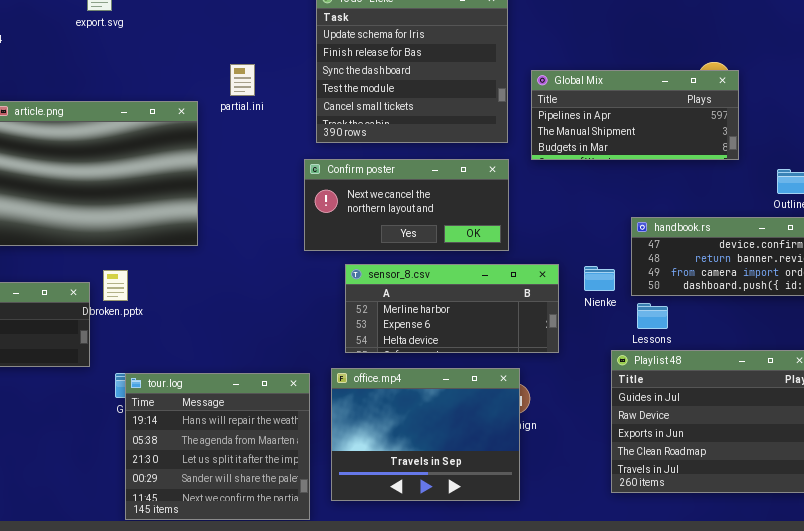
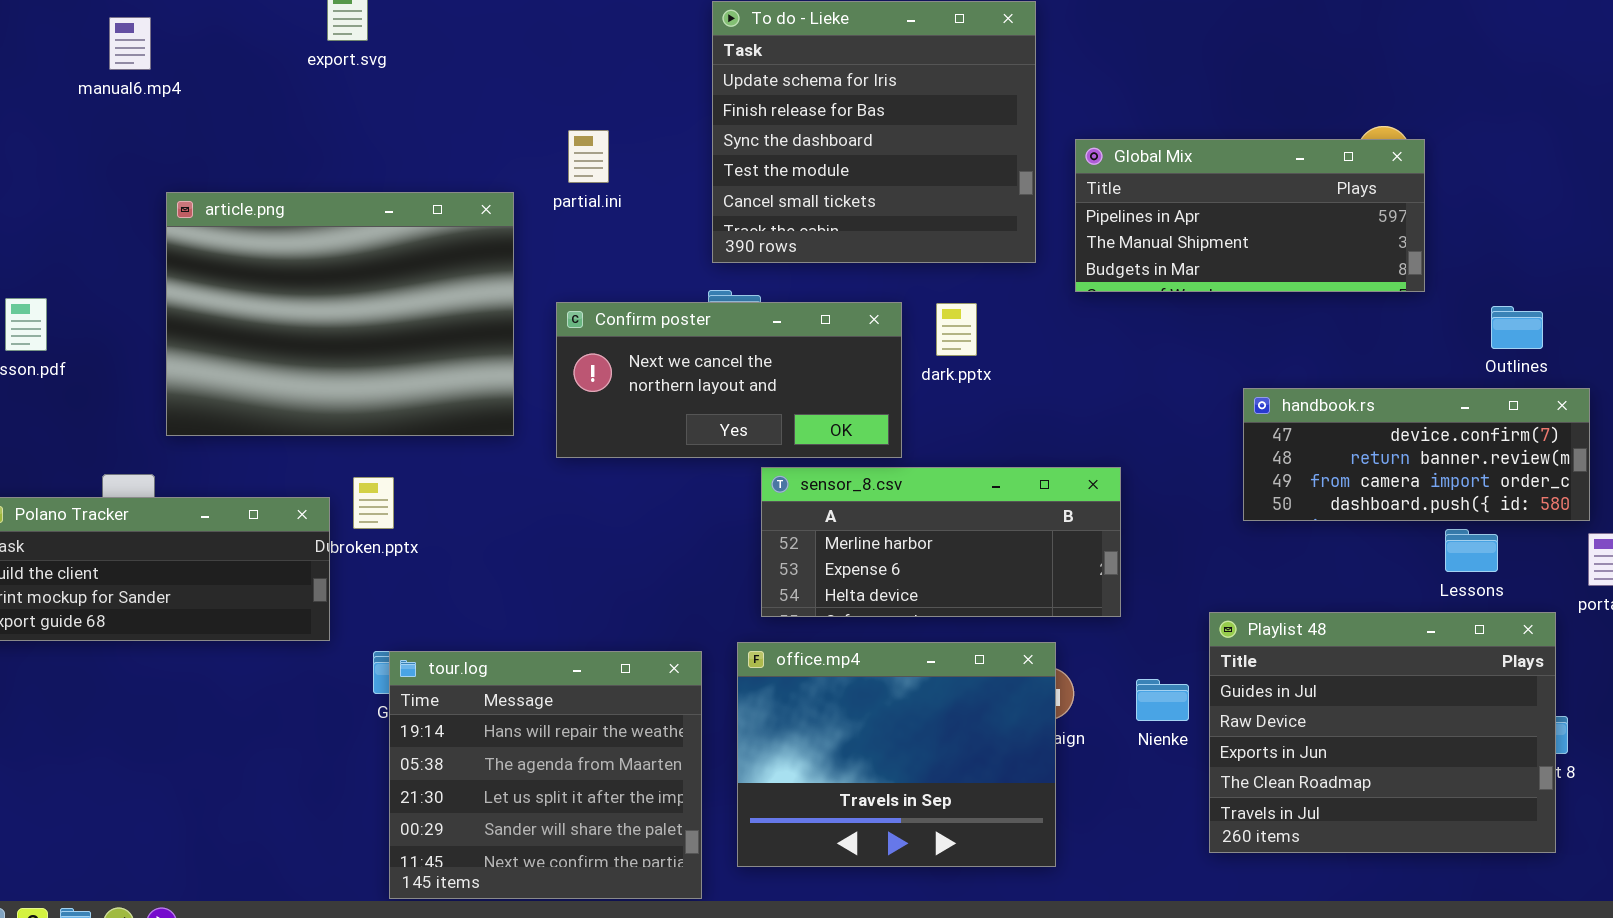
Confirm poster: [304,159,509,251] -> [556,302,902,458], moved
Nienke: [584,266,615,291] -> [1136,679,1189,721], moved
Lessons: [637,303,668,329] -> [1445,529,1498,572], moved

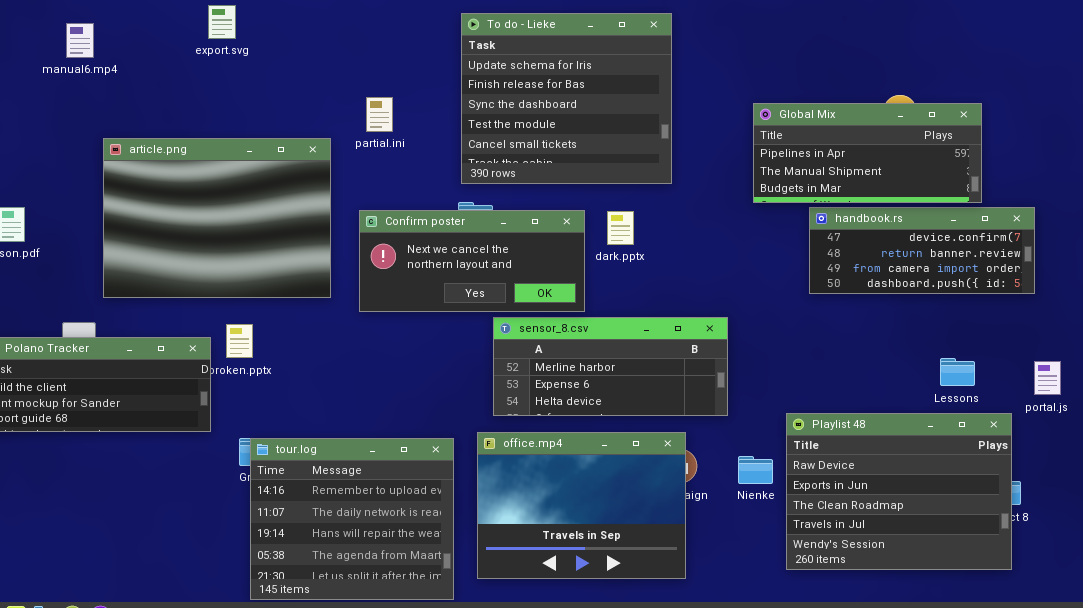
Global Mix: [1075,139,1425,292] -> [753,103,982,203], moved
handbook.rs: [1243,388,1590,521] -> [809,207,1035,294], moved
Playlist 48: [1209,612,1556,853] -> [786,413,1012,570], scrolled down 1 row
tour.log: [389,651,702,899] -> [250,438,454,600], scrolled up 2 rows

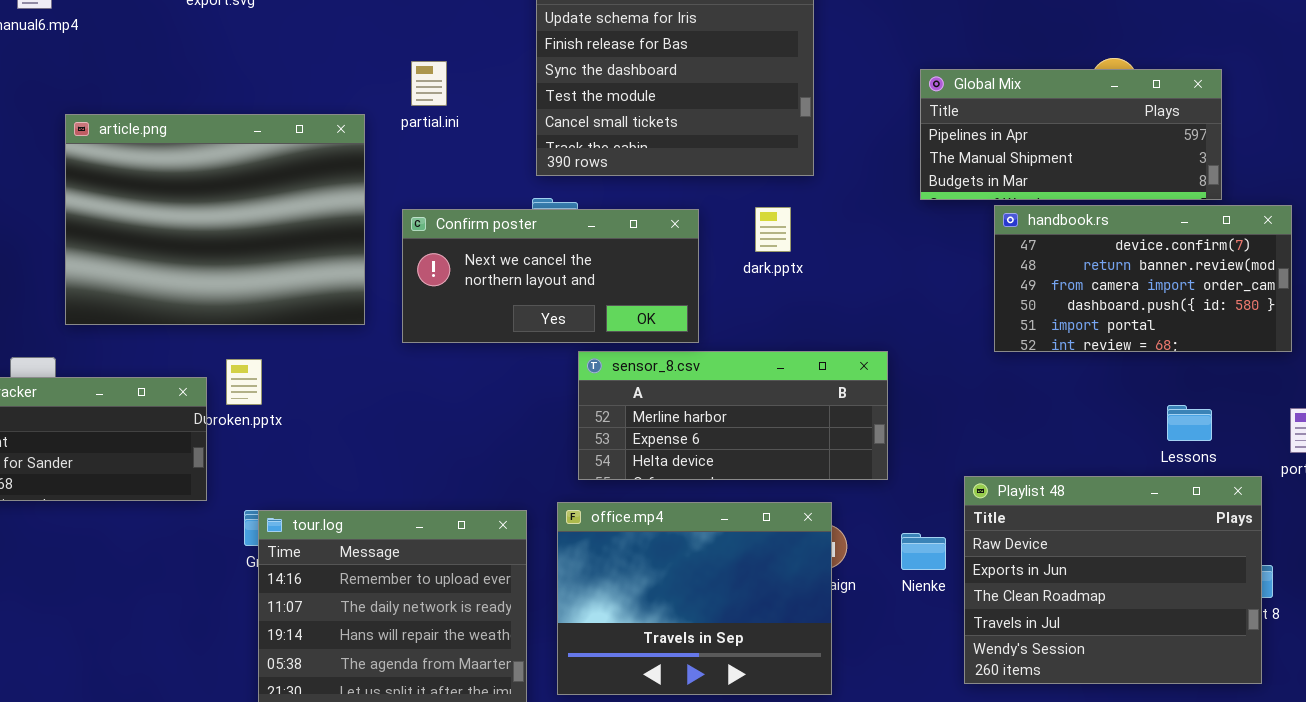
handbook.rs: [809,207,1035,294] -> [994,205,1292,352], resized
dark.pptx: [607,211,634,245] -> [755,207,791,252], moved

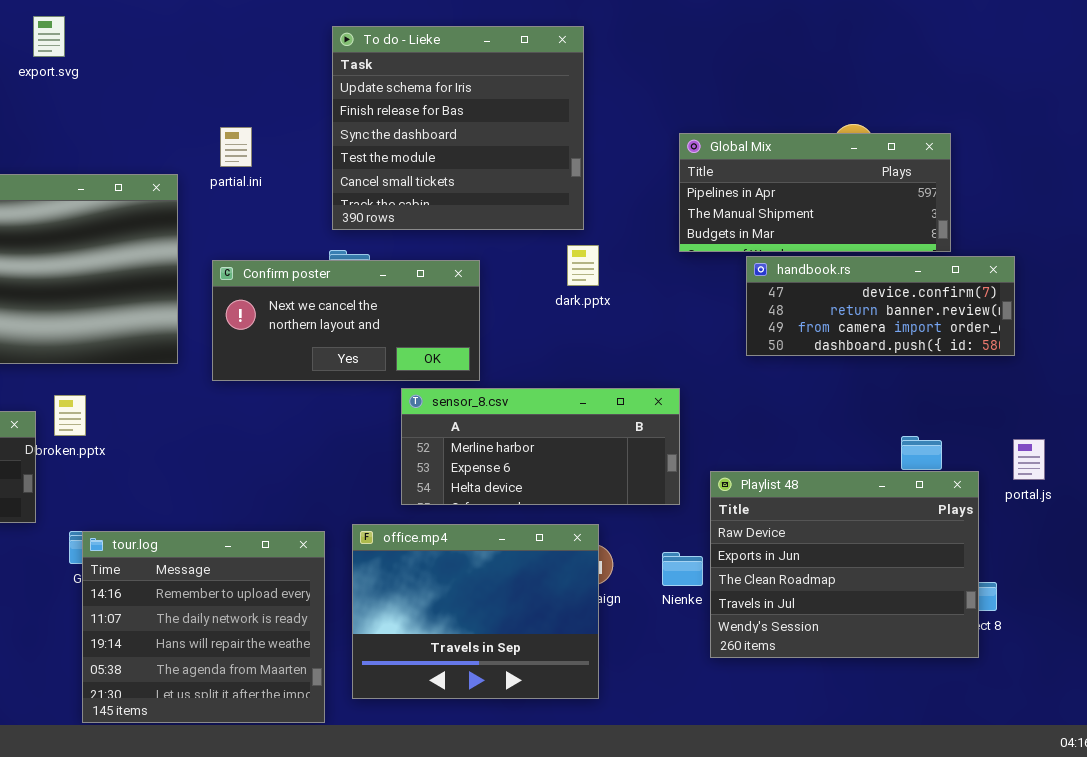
handbook.rs: [994,205,1292,352] -> [746,256,1015,356], resized
dark.pptx: [755,207,791,252] -> [567,245,599,286], moved
sensor_8.csv: [578,351,888,480] -> [401,388,680,505], moved
Playlist 48: [964,476,1262,684] -> [710,471,979,658], moved

